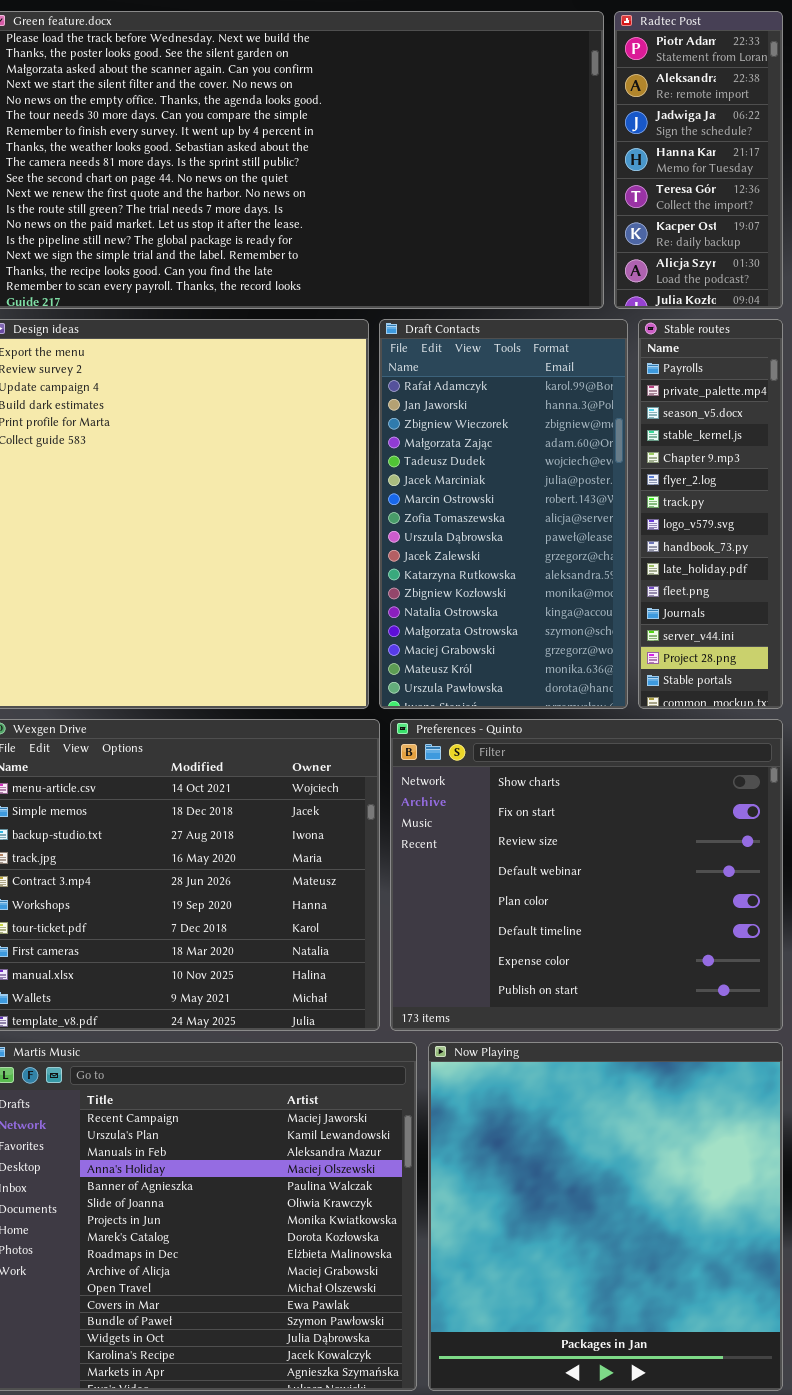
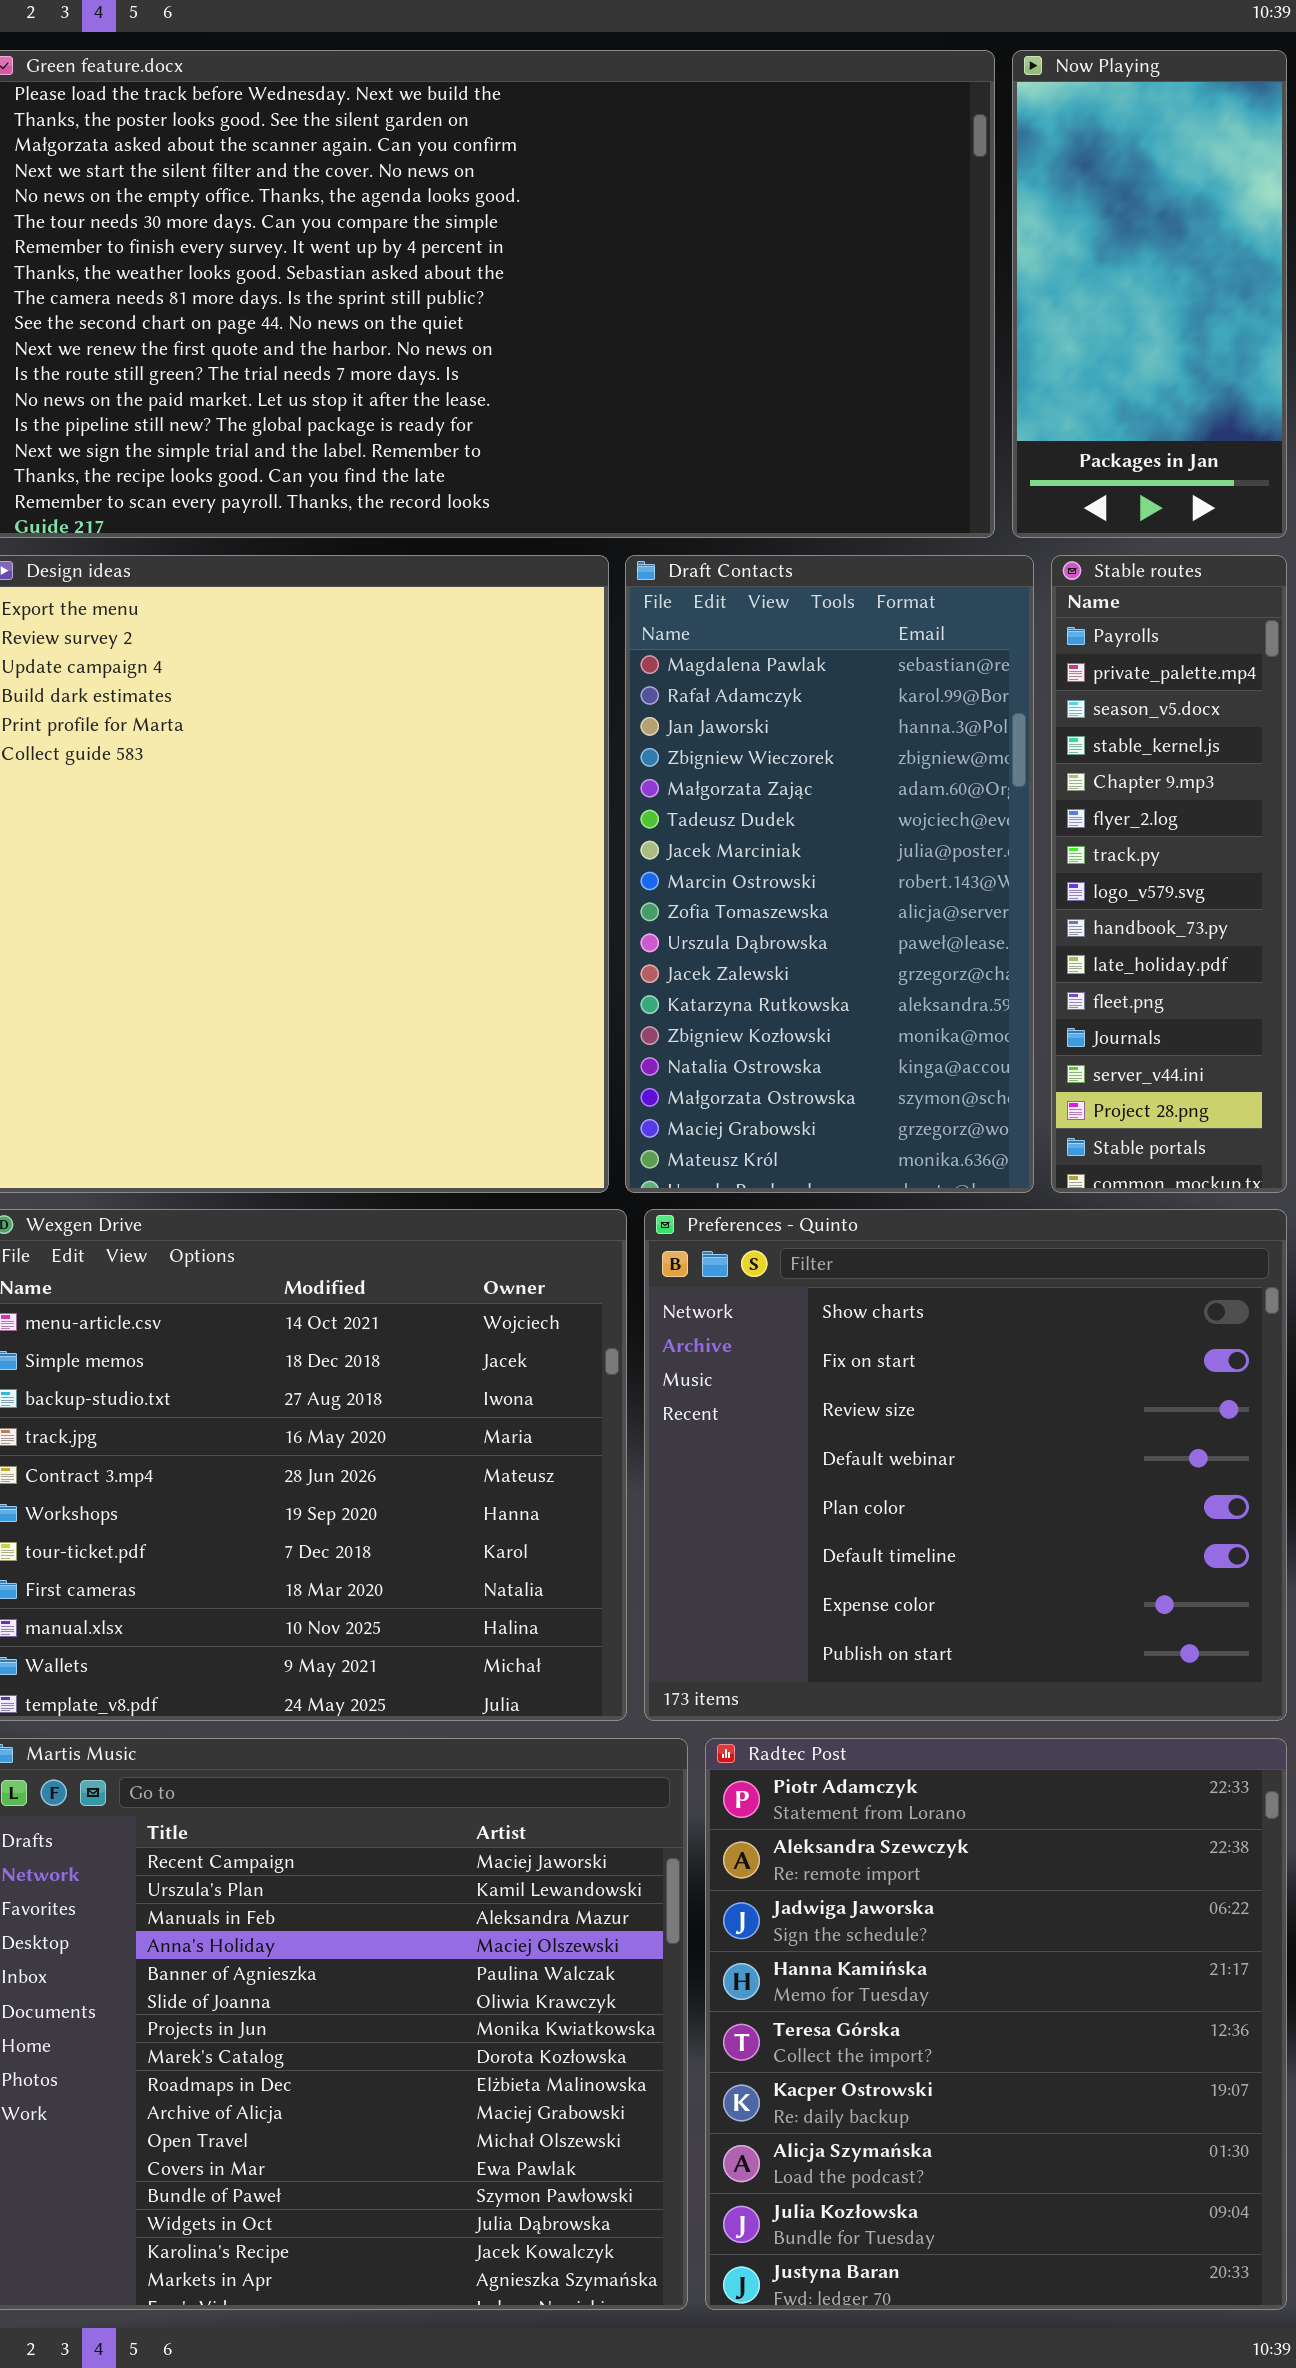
Radtec Post: [614,11,783,309] -> [705,1738,1287,2310], moved, resized
Draft Contacts: [379,319,628,709] -> [625,555,1034,1193], scrolled up 1 row
Now Playing: [428,1042,783,1391] -> [1012,50,1287,538], moved, resized

